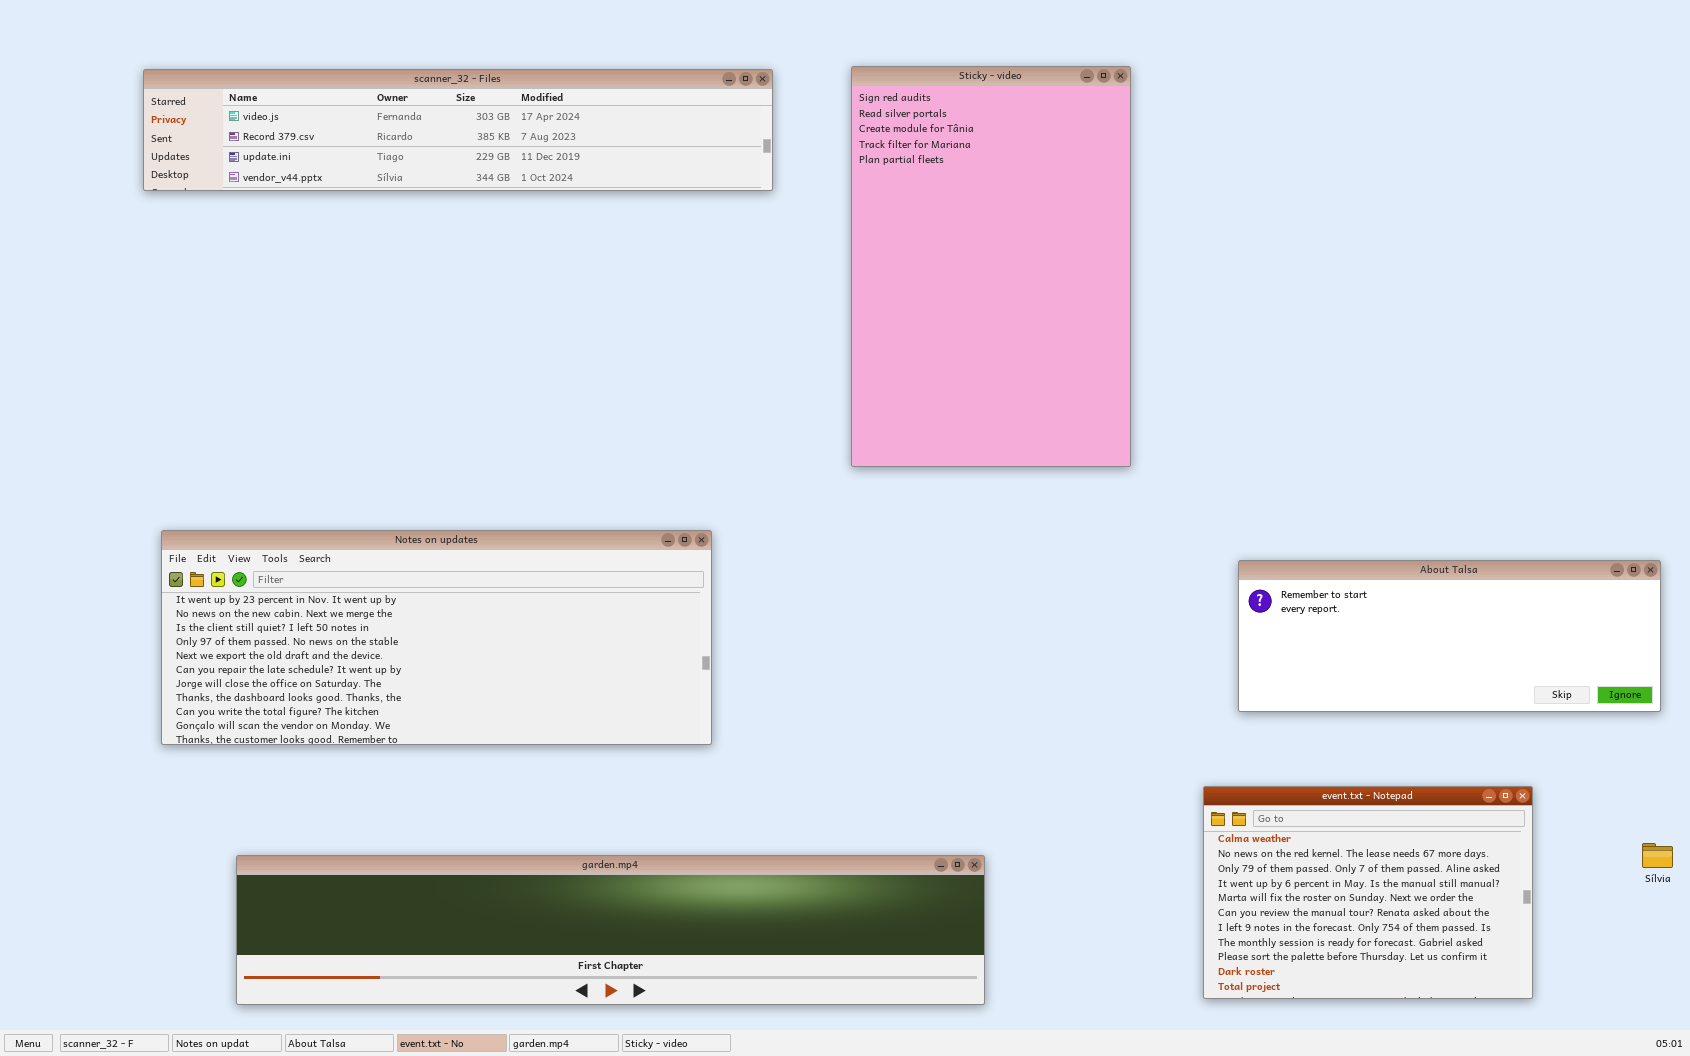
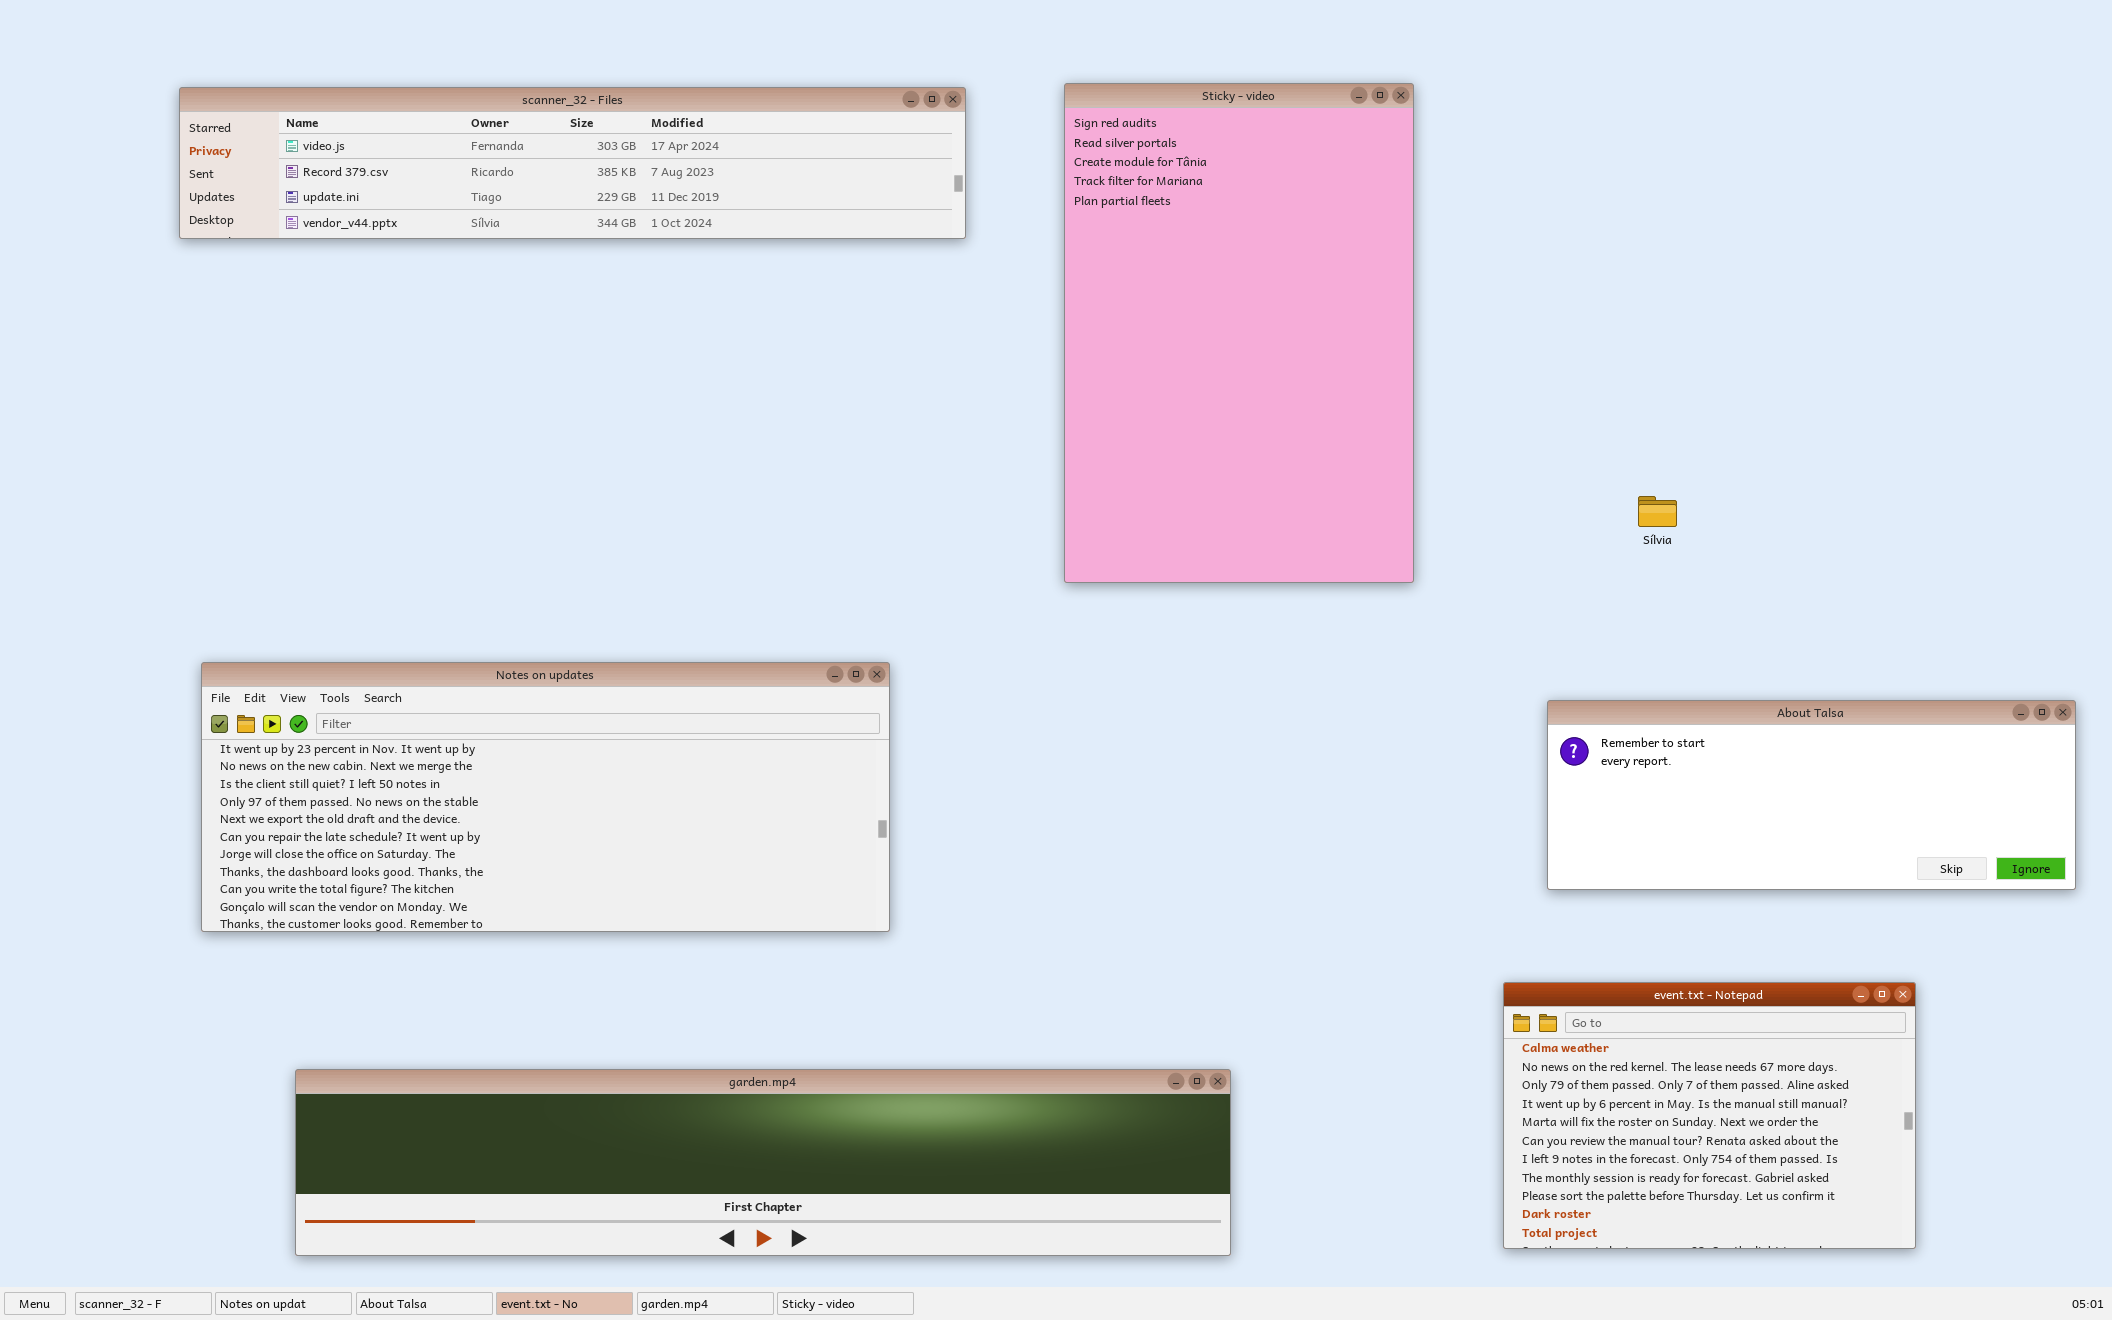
Sílvia: [1642,843,1673,868] -> [1638,496,1677,527], moved

